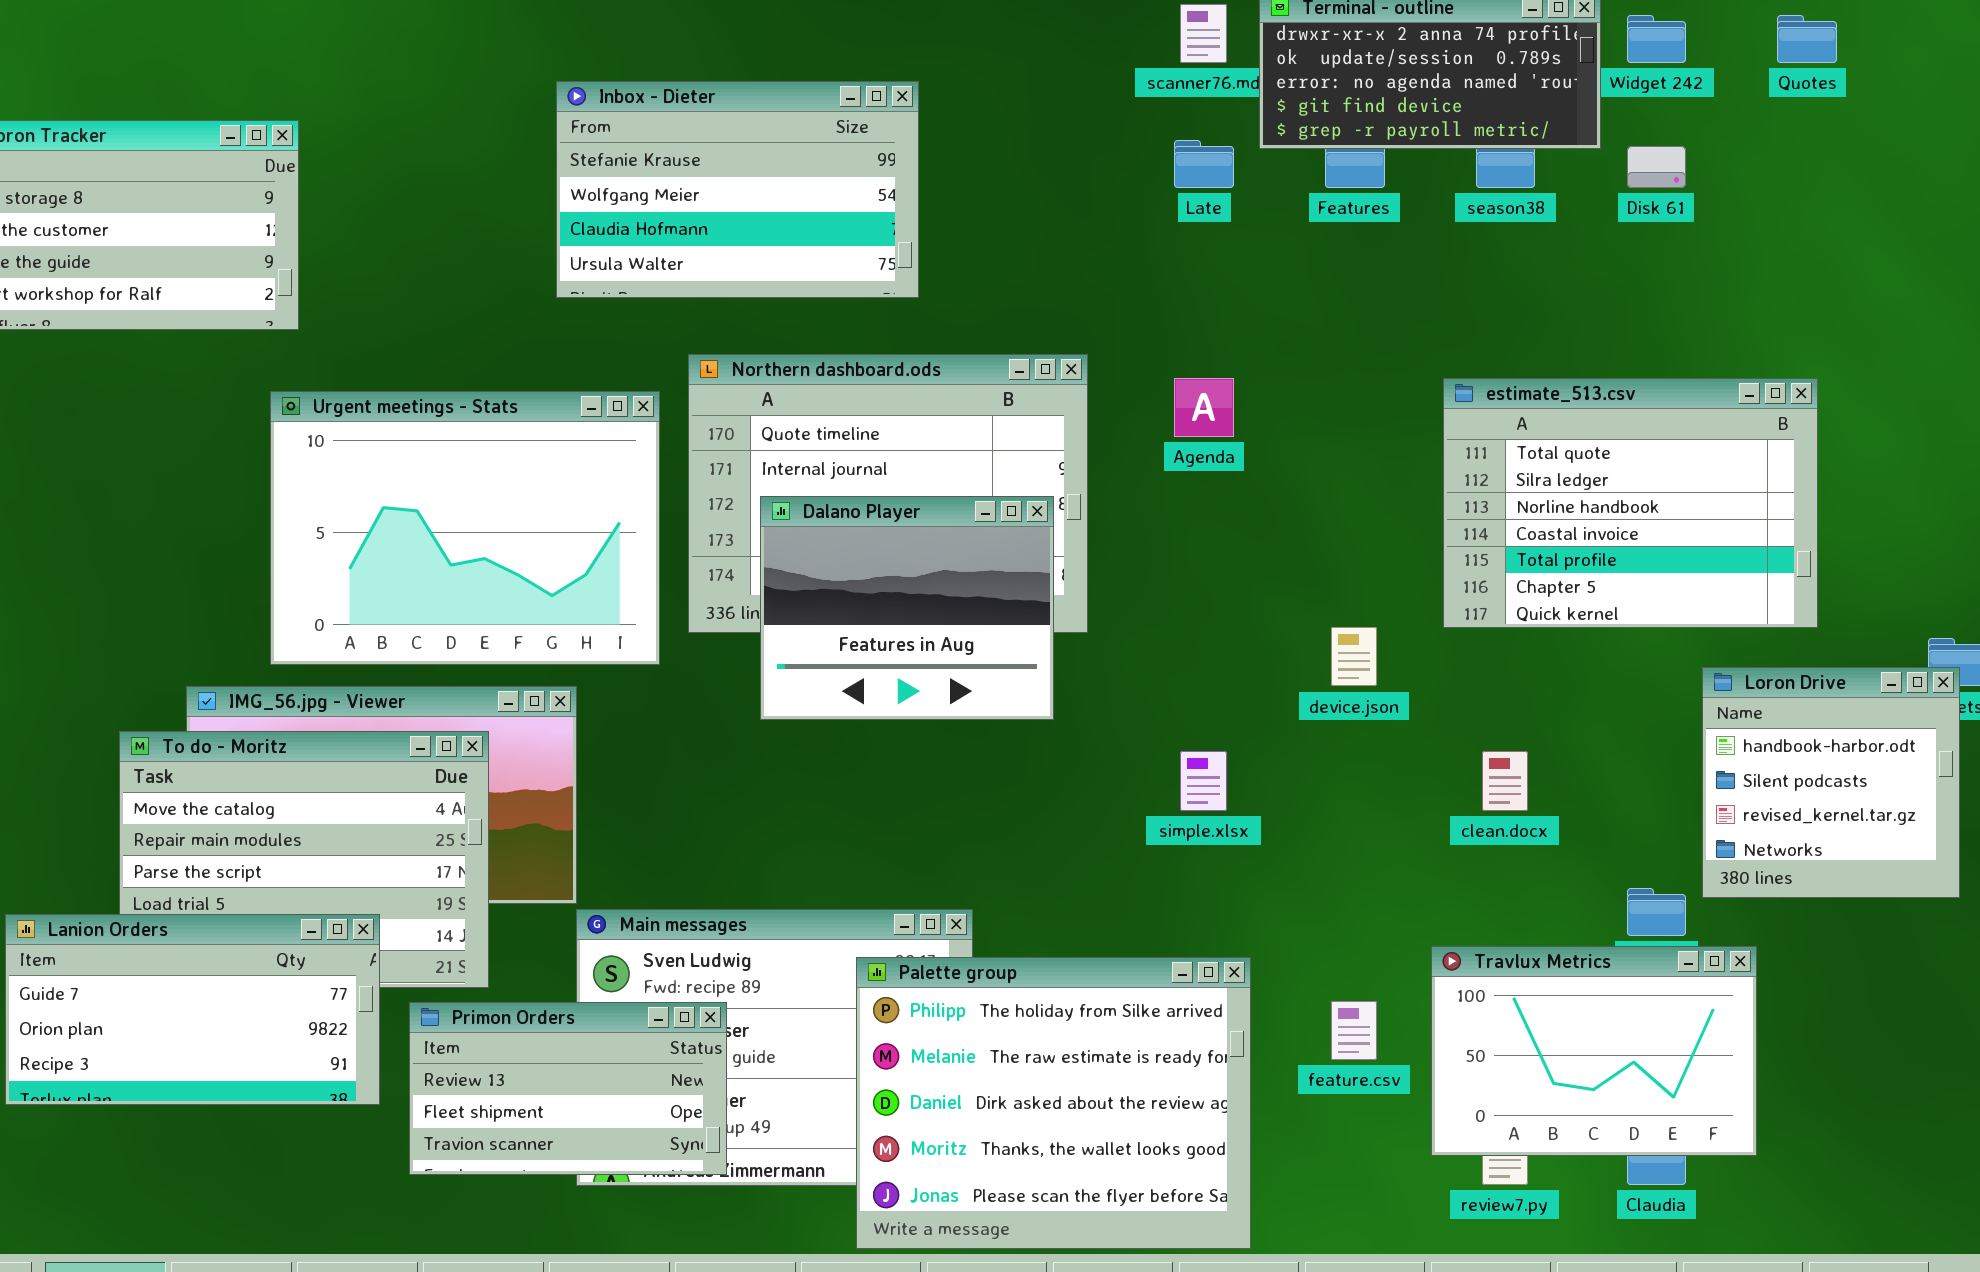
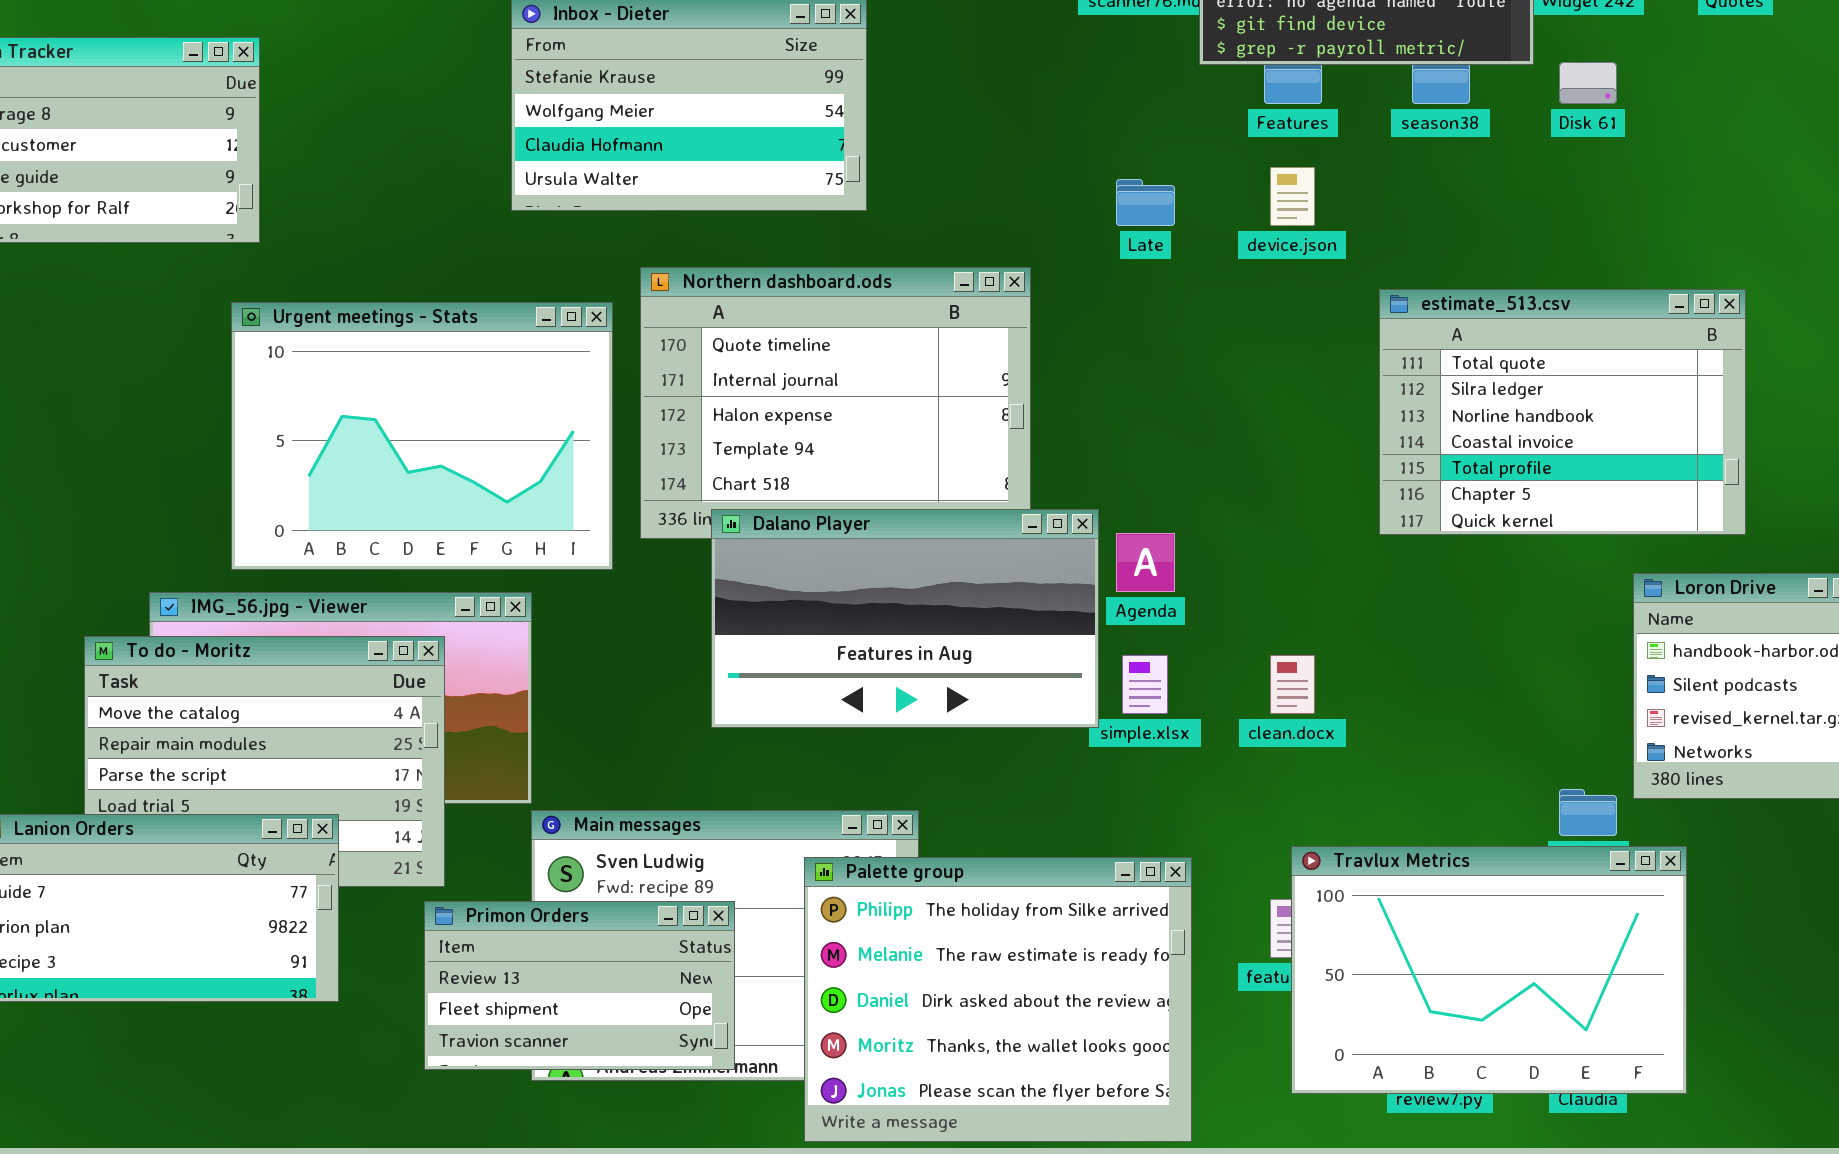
Late: [1174,140,1234,188] -> [1116,179,1175,226], moved
Agenda: [1174,378,1234,437] -> [1116,533,1175,592], moved
Dalano Player: [760,496,1054,720] -> [711,509,1099,728], moved, resized
device.json: [1331,627,1377,686] -> [1270,167,1315,226], moved
clean.docx: [1482,751,1528,811] -> [1270,655,1315,714], moved
Travlux Metrics: [1431,946,1757,1156] -> [1291,846,1687,1094], resized
Primon Orders: [409,1002,727,1175] -> [424,901,735,1070], moved

